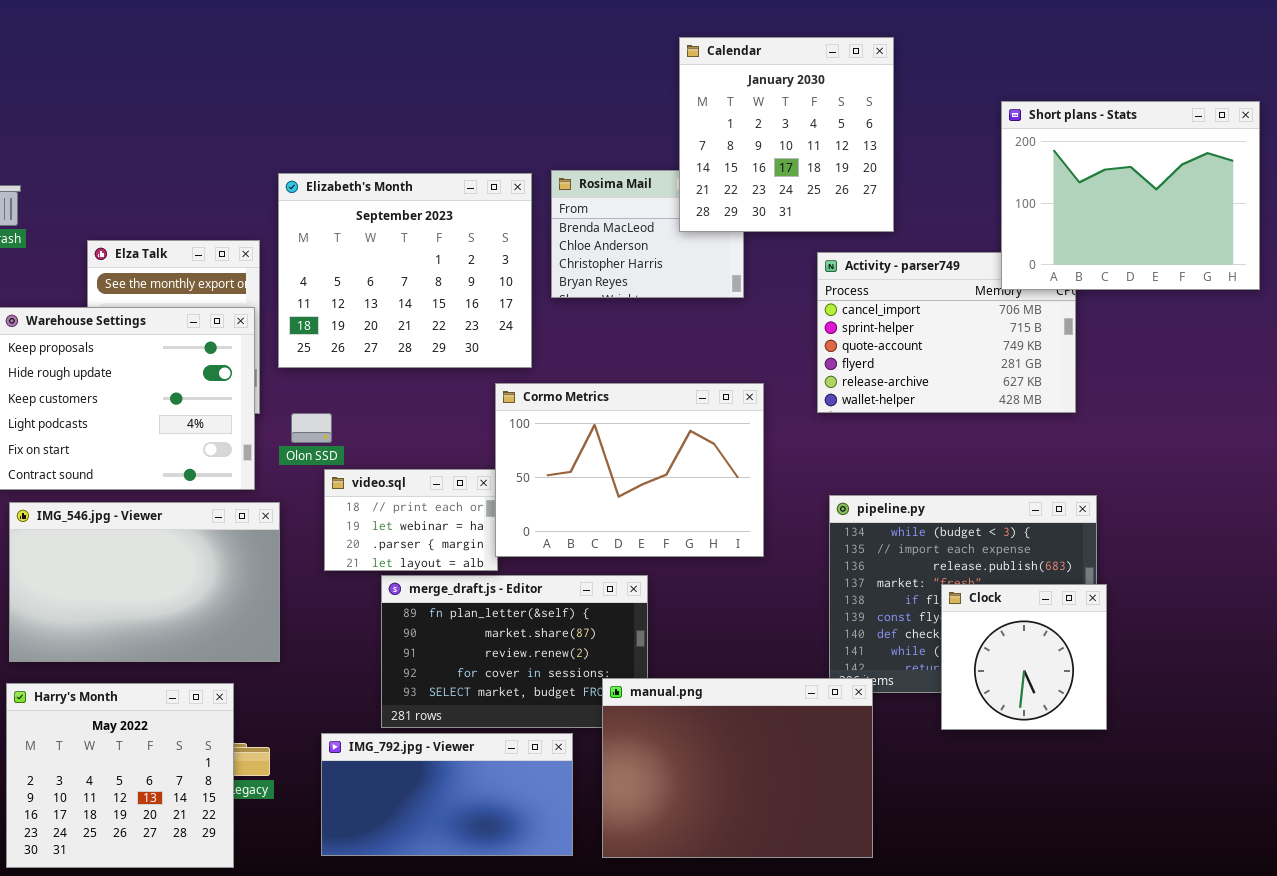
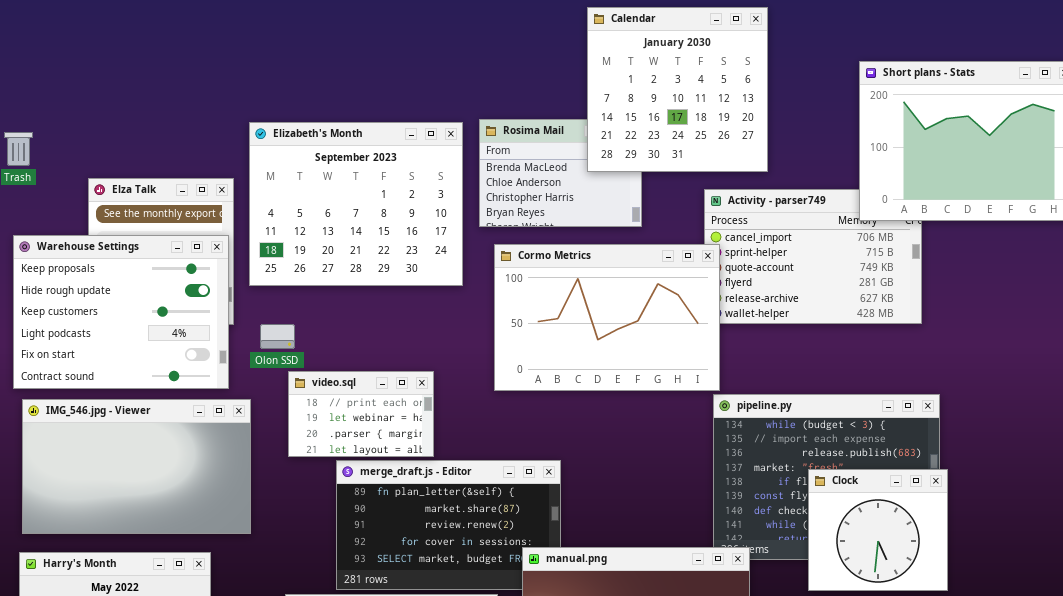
Cormo Metrics: [495,383,764,557] -> [494,244,720,391], moved

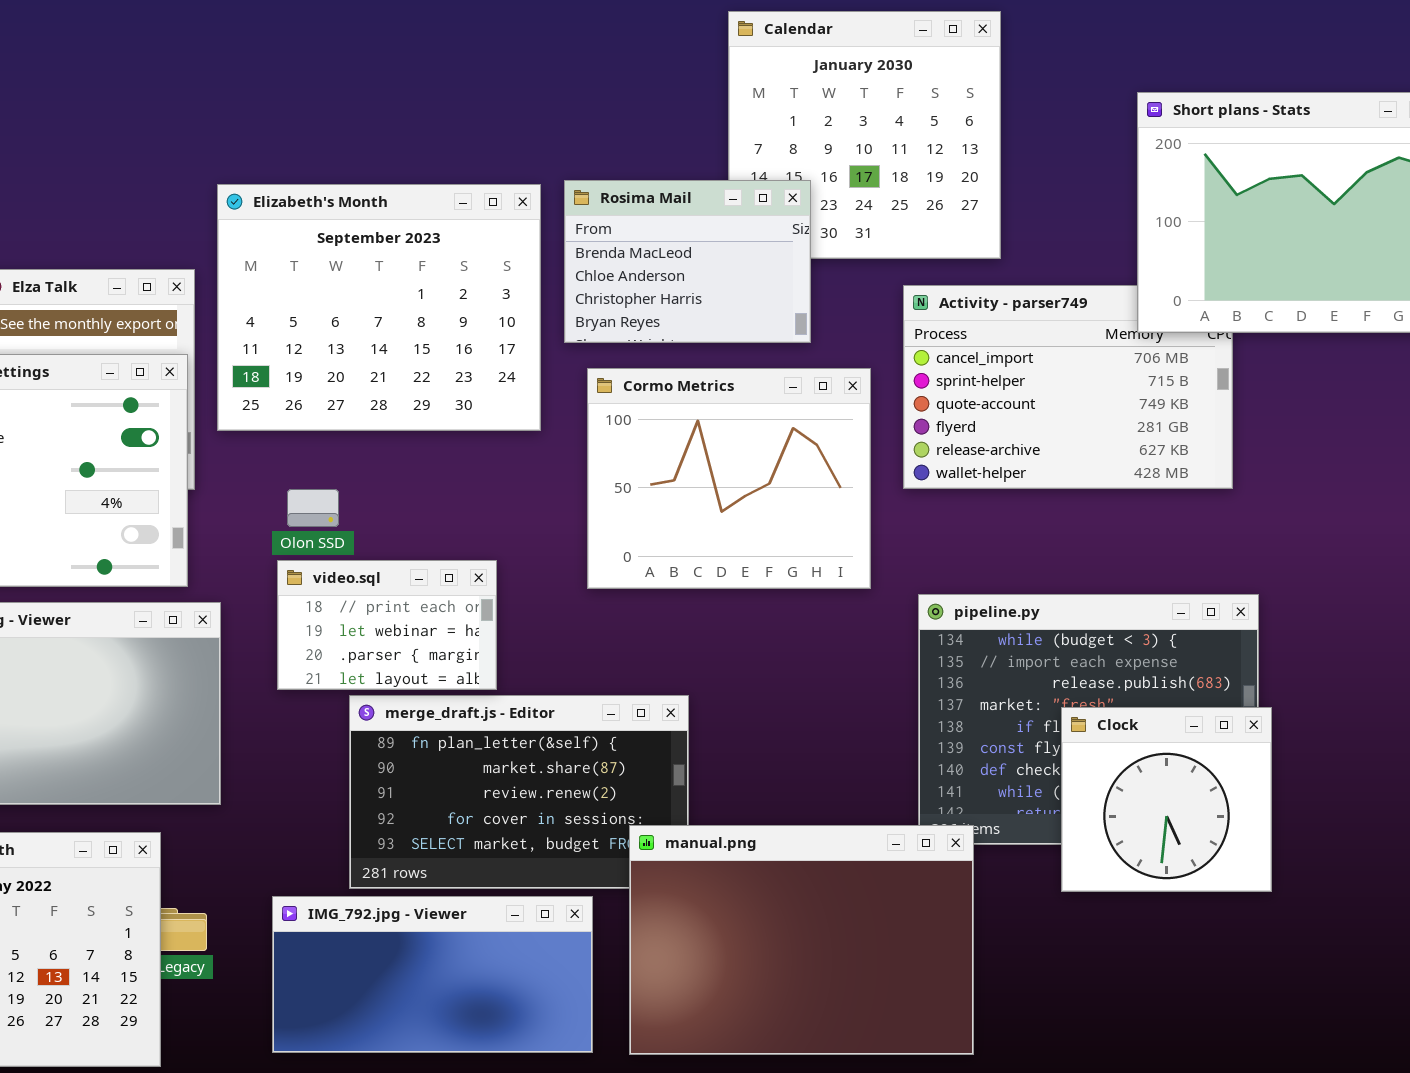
Rosima Mail: [479,119,642,227] -> [564,180,811,343], raised
Cormo Metrics: [494,244,720,391] -> [587,368,871,589], resized
Olon SSD: [260,324,295,349] -> [287,489,339,527], moved

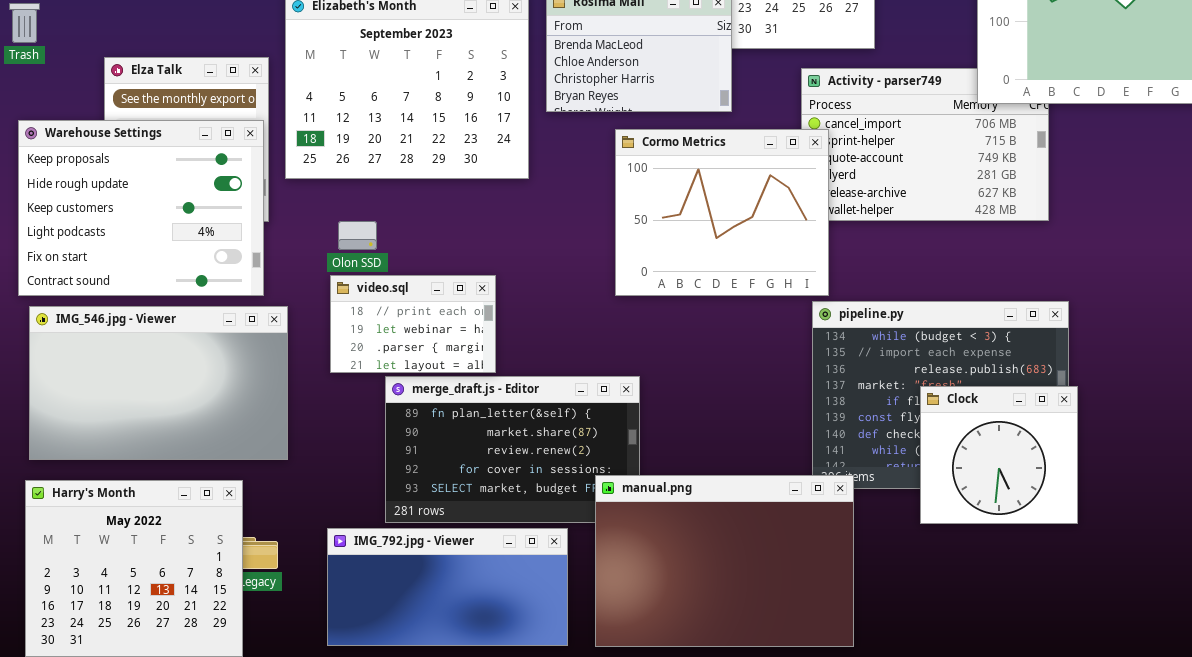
Cormo Metrics: [587,368,871,589] -> [615,129,829,296], moved

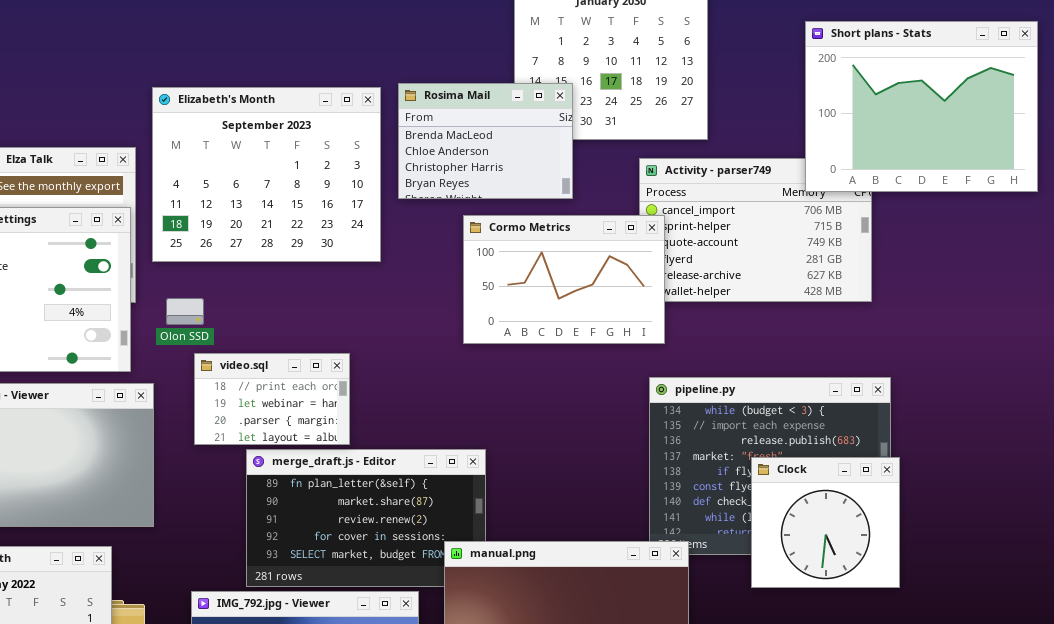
Cormo Metrics: [615,129,829,296] -> [463,215,665,344], resized
Olon SSD: [338,221,377,250] -> [166,298,204,325], moved

